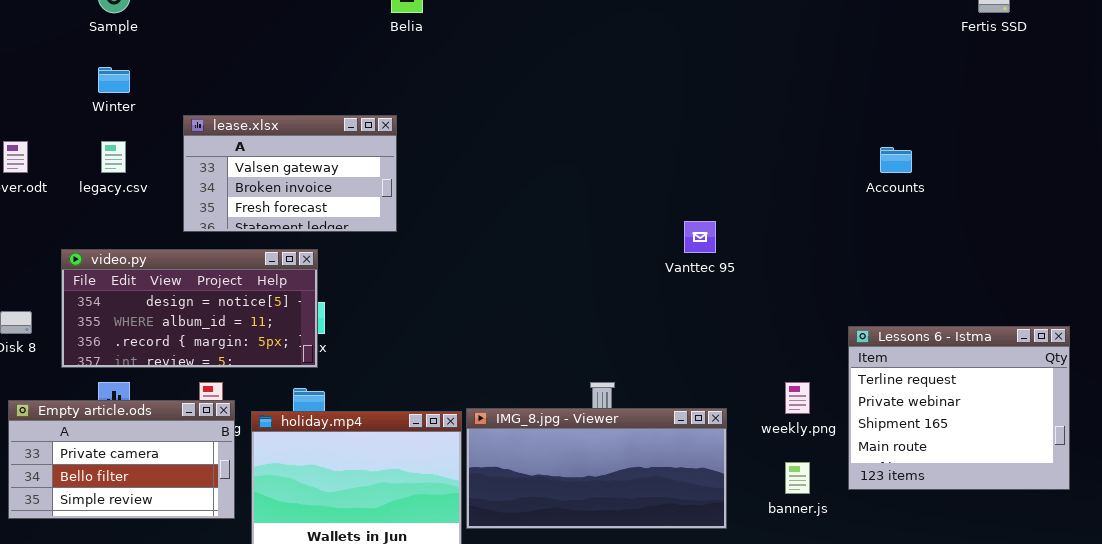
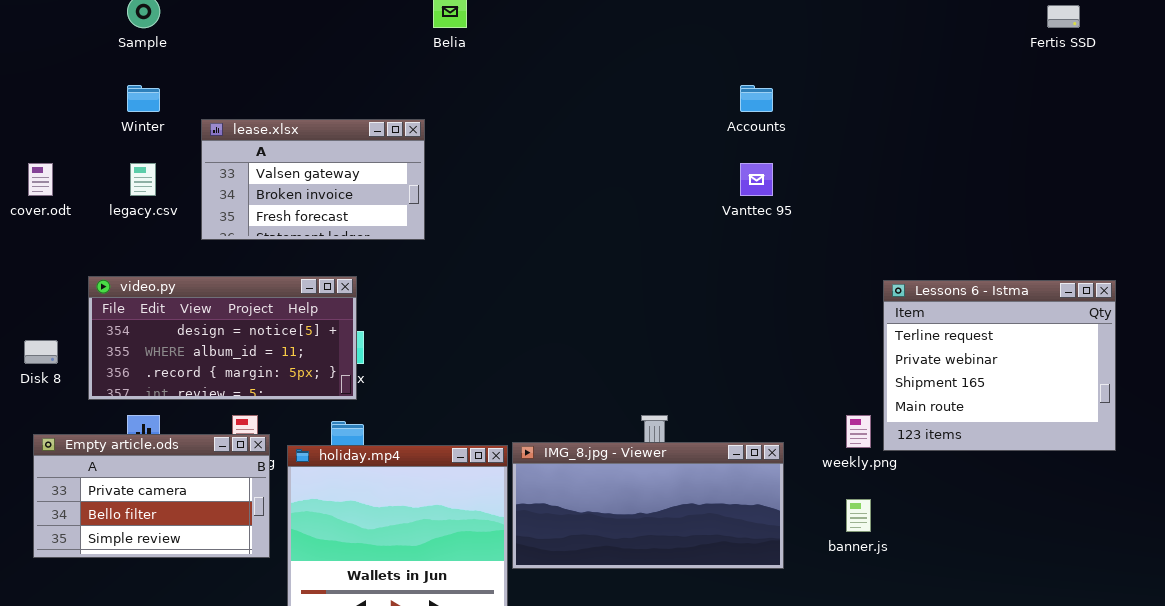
lease.xlsx: [183,115,397,232] -> [201,119,425,240], moved
Accounts: [880,147,912,173] -> [740,85,773,112], moved
Vanttec 95: [684,221,716,253] -> [740,163,773,196], moved
Lessons 6 - Istma: [848,326,1070,490] -> [883,280,1116,451], moved

